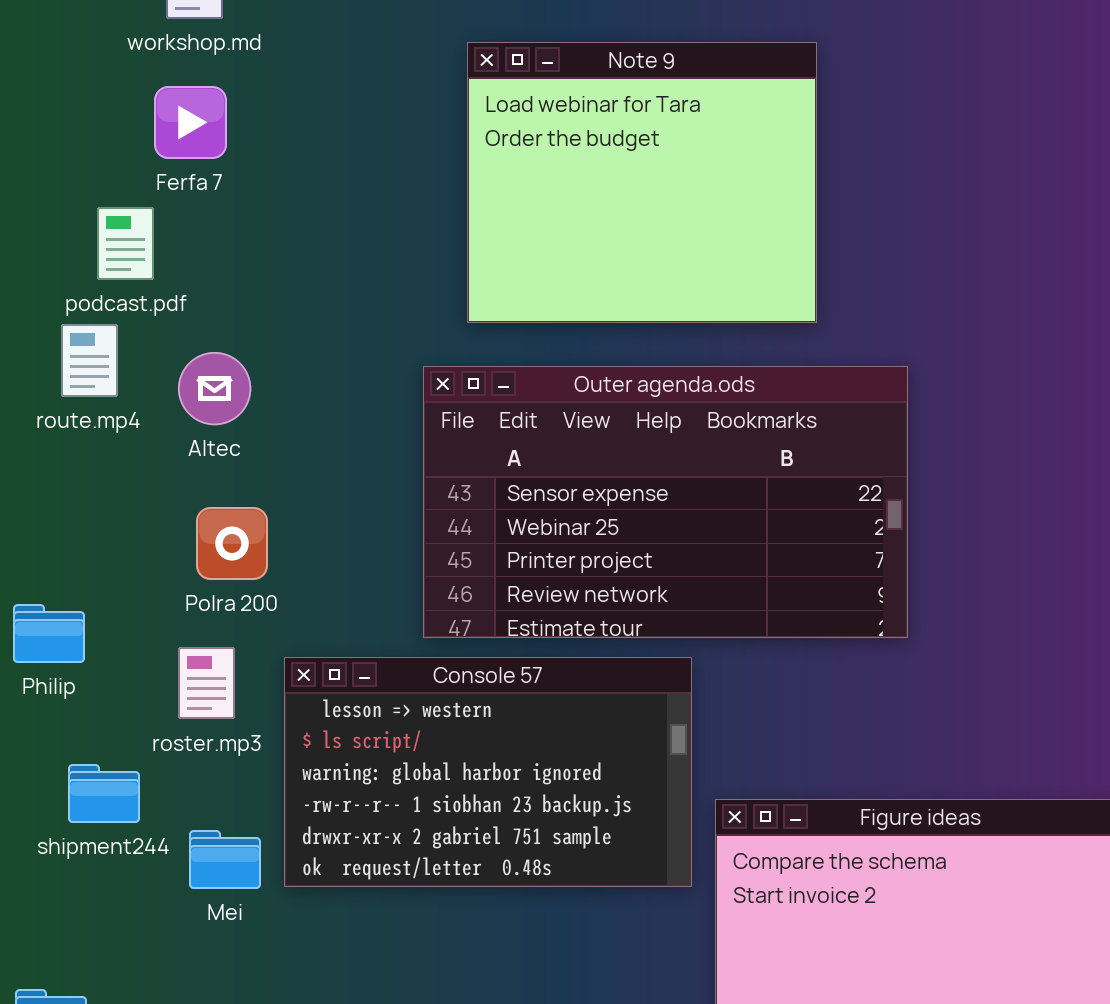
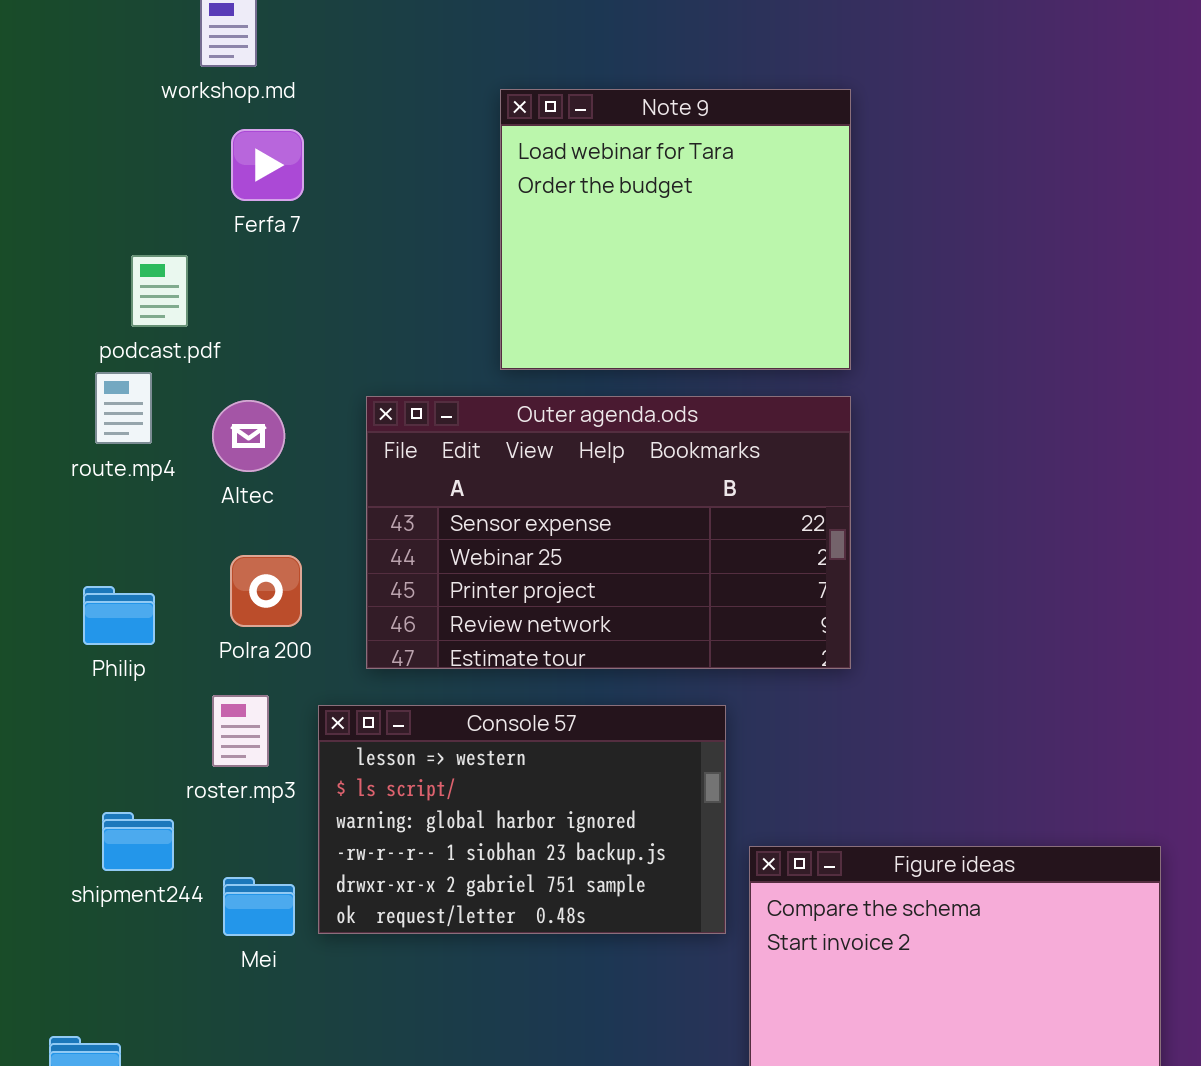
Ferfa 7: [154,86,227,159] -> [231,129,304,201], moved
Outer agenda.ods: [423,366,908,638] -> [366,396,851,669], moved
Philip: [13,604,85,663] -> [83,586,155,645], moved

